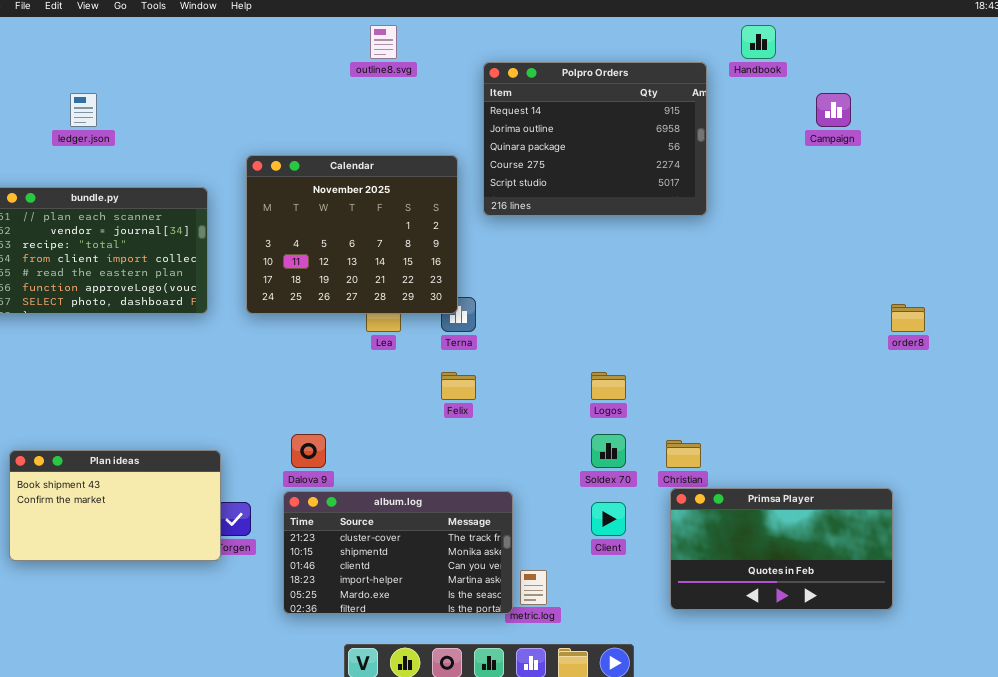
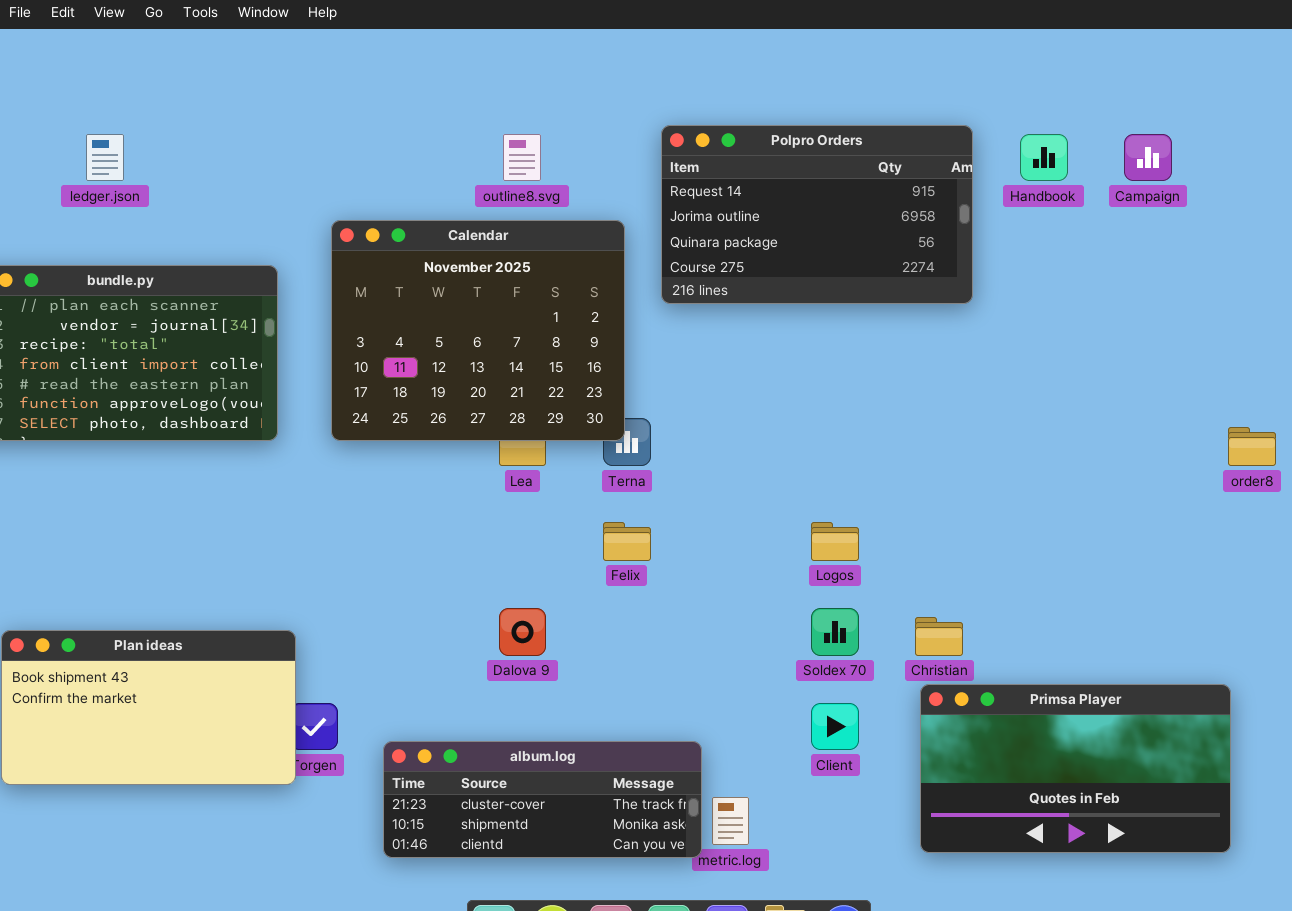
outline8.svg: [370,25,397,59] -> [503,134,541,181], moved
Handbook: [741,25,776,59] -> [1020,134,1068,181], moved
Polpro Orders: [483,62,707,216] -> [661,125,973,304], resized
Dalova 9: [291,434,326,468] -> [499,608,546,656], moved
album.log: [283,491,513,614] -> [383,741,702,858], resized

